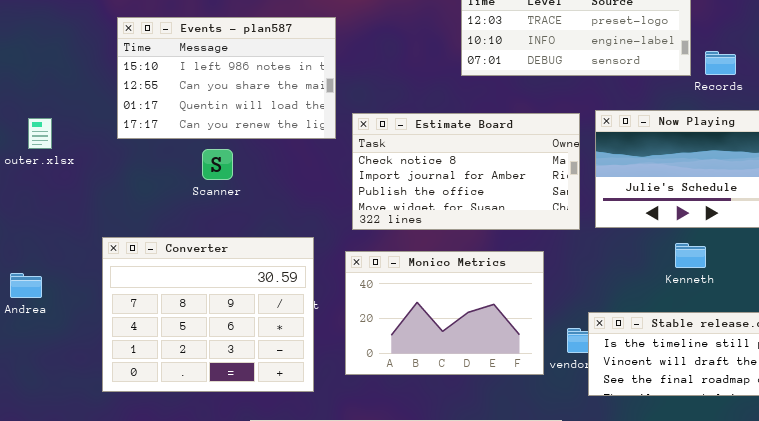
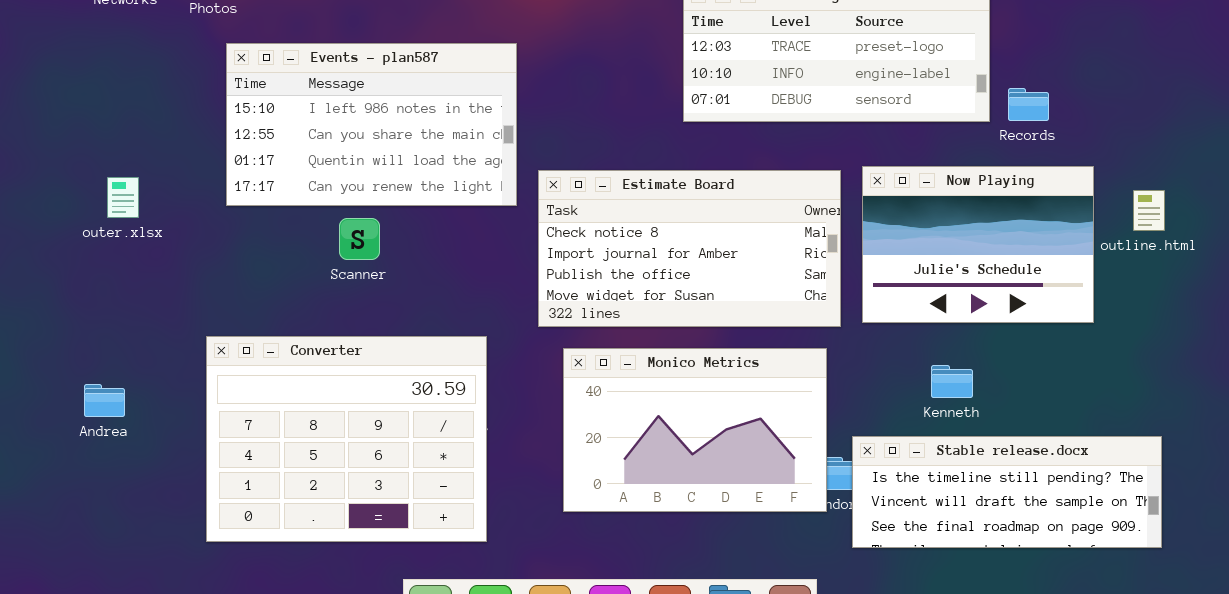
Kenneth: [675,243,706,268] -> [931,365,973,398], moved
Monico Metrics: [345,251,544,375] -> [563,348,827,512], moved

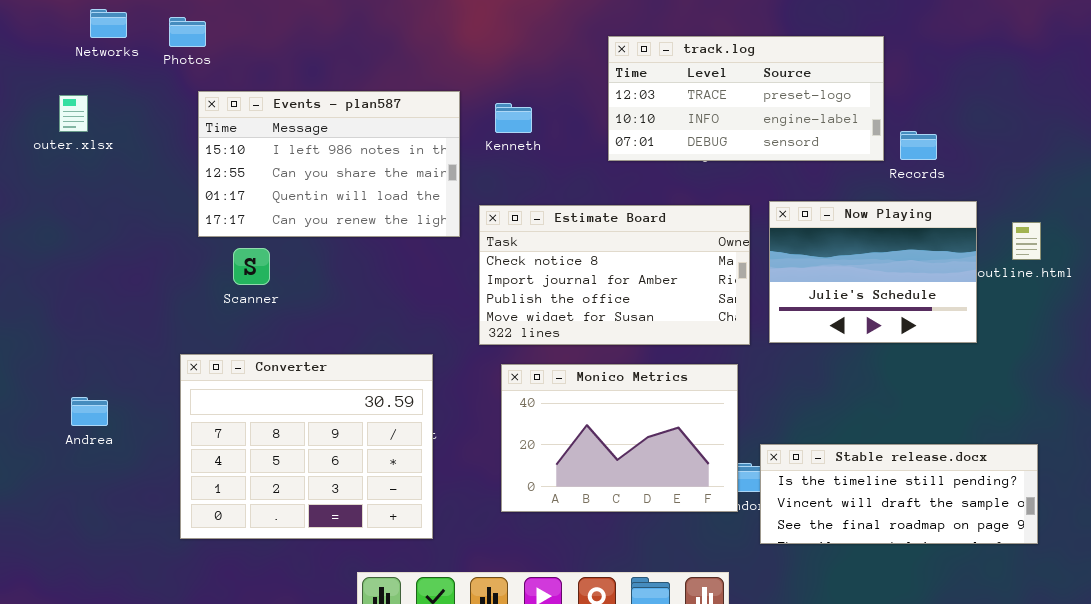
outer.xlsx: [107,177,139,218] -> [59,95,88,132], moved
Scanner: [339,218,380,260] -> [233,248,270,285], moved
Kenneth: [931,365,973,398] -> [495,103,532,133], moved

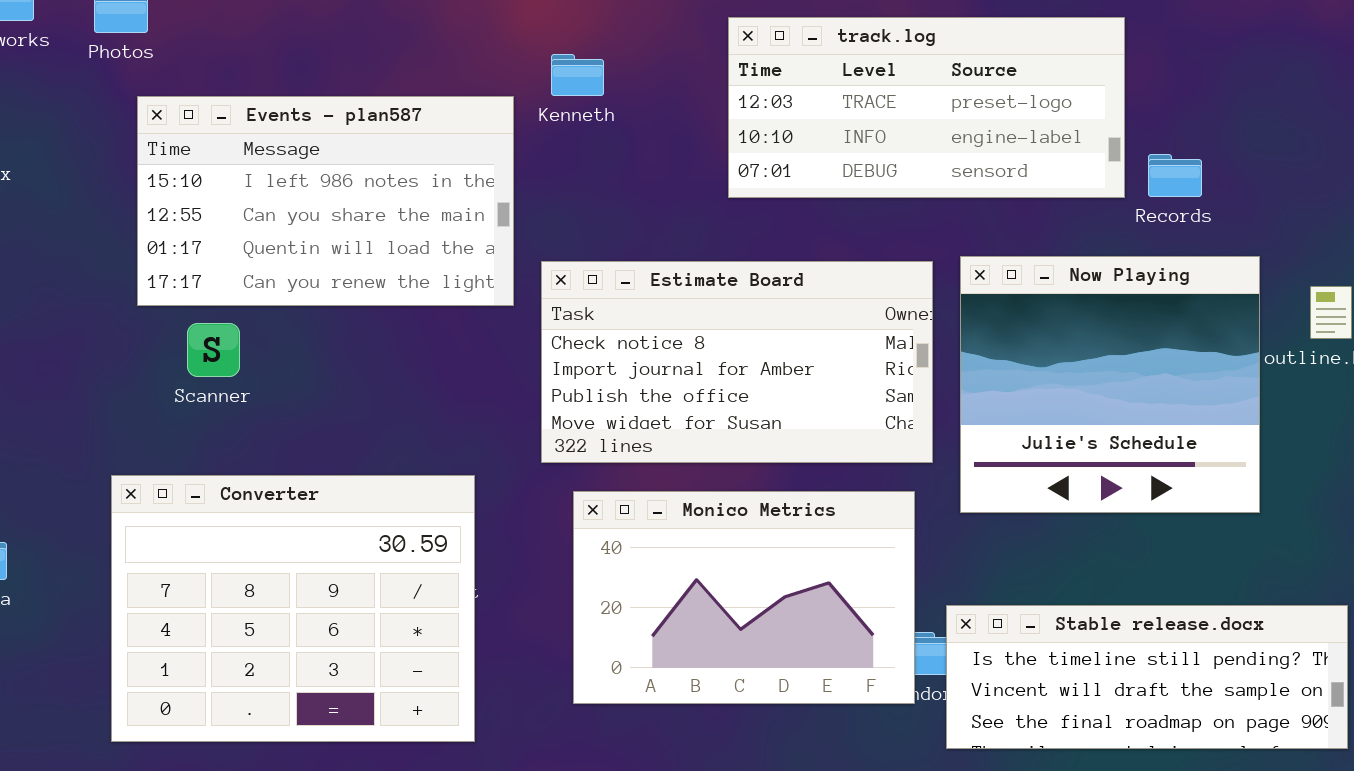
Kenneth: [495,103,532,133] -> [551,54,604,96], moved
Now Playing: [769,201,977,343] -> [960,256,1260,513], resized

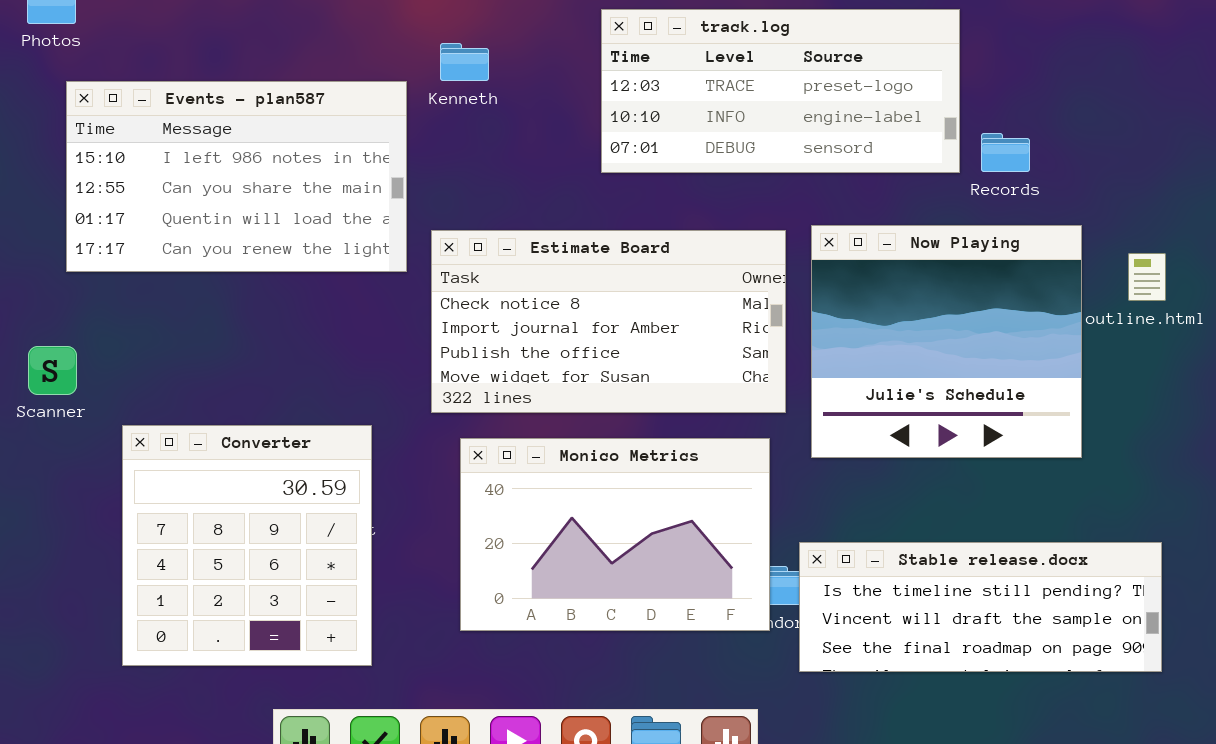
Scanner: [187,323,240,377] -> [28,346,77,395], moved
Converter: [111,475,475,742] -> [122,425,372,666], resized

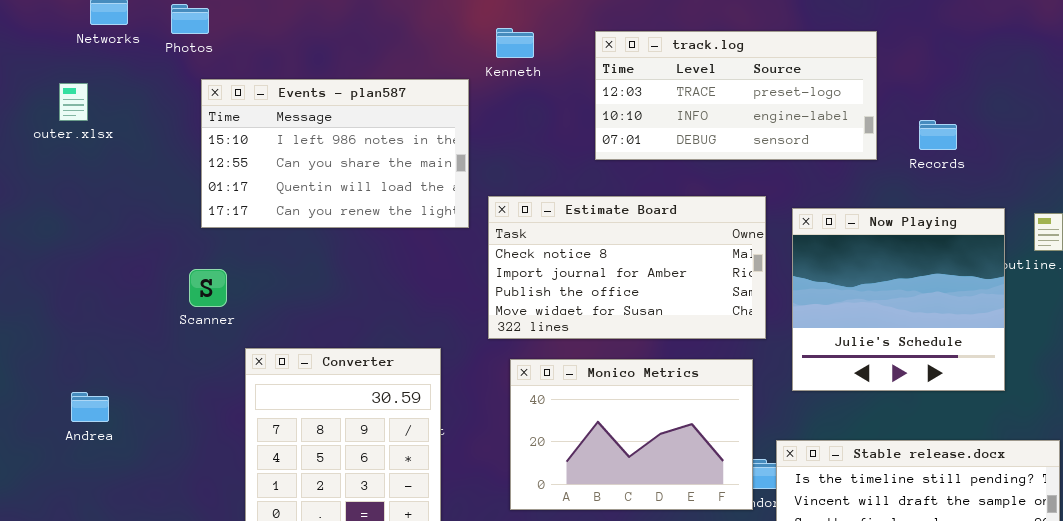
track.log: [601,9,960,173] -> [595,31,877,160], moved
Kenneth: [440,43,489,81] -> [496,28,534,58], moved
Now Playing: [811,225,1082,458] -> [792,208,1005,391], moved
Scanner: [28,346,77,395] -> [189,269,227,307], moved

